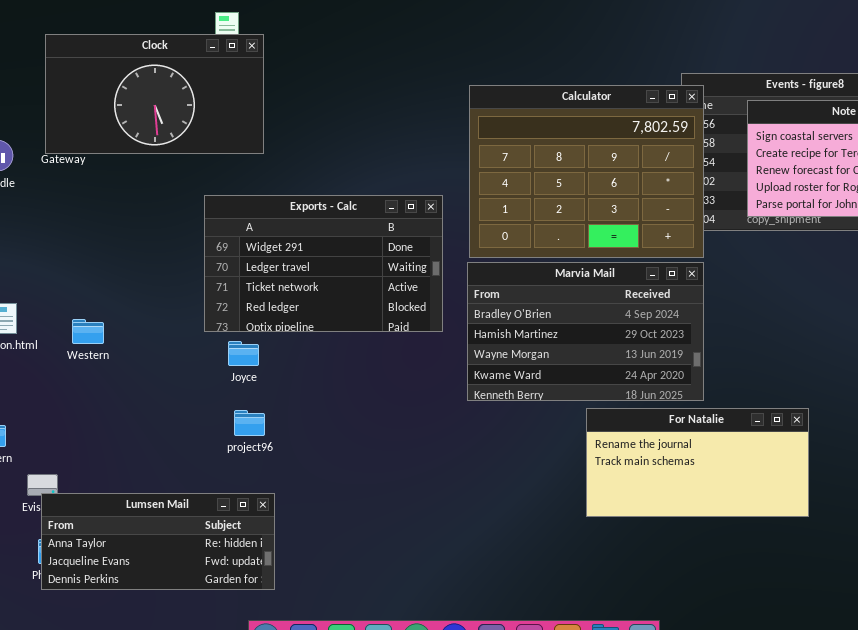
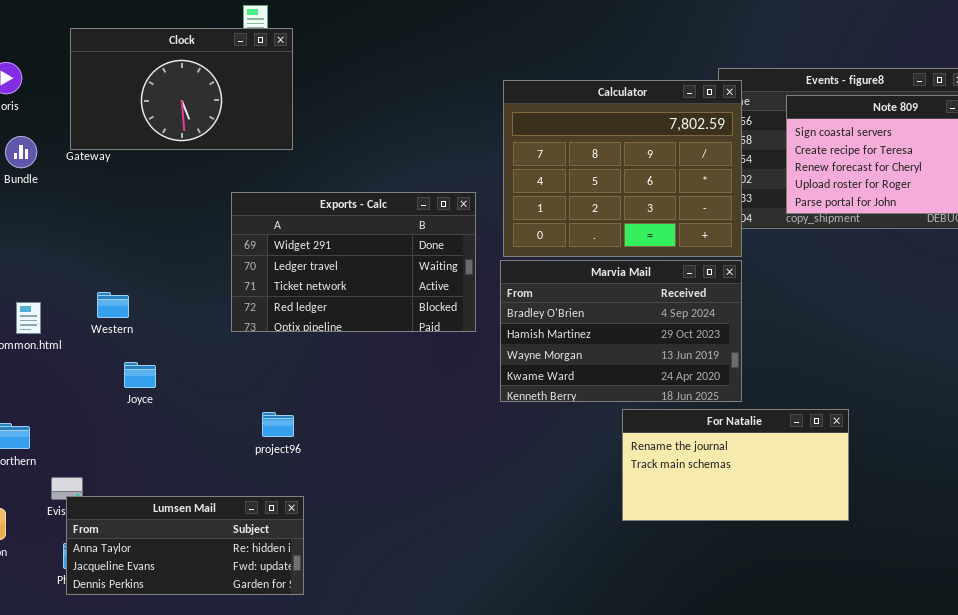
Western: [72,319,104,344] -> [97,292,129,318], moved
Joyce: [228,341,259,366] -> [124,362,156,388], moved

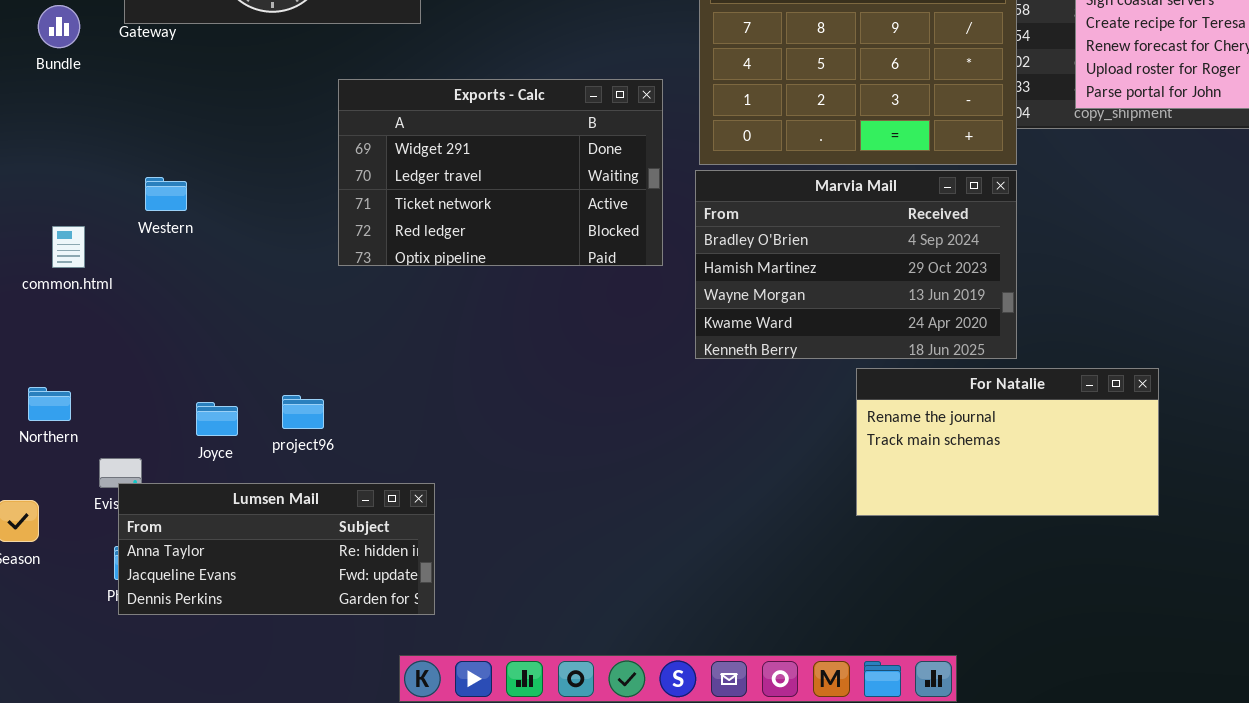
Western: [97,292,129,318] -> [145,177,187,211], moved
Joyce: [124,362,156,388] -> [196,402,238,436], moved
project96: [262,412,294,437] -> [282,395,324,429], moved

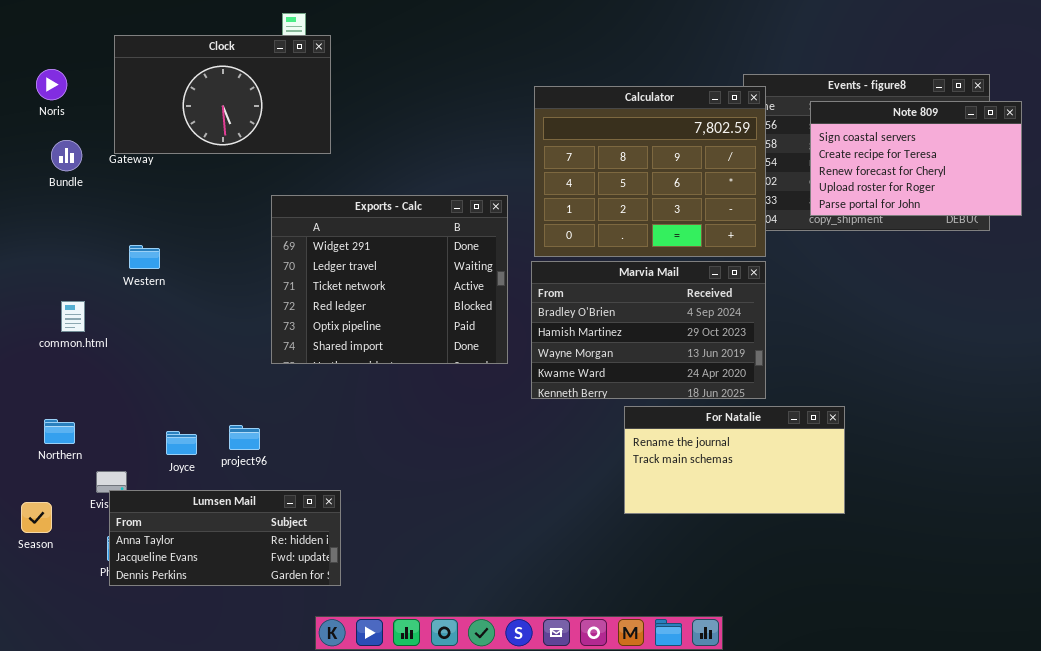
Exports - Calc: [338,79,663,266] -> [271,195,508,364], resized
Western: [145,177,187,211] -> [129,245,160,269], moved
For Natalie: [856,368,1159,516] -> [624,406,845,514], moved

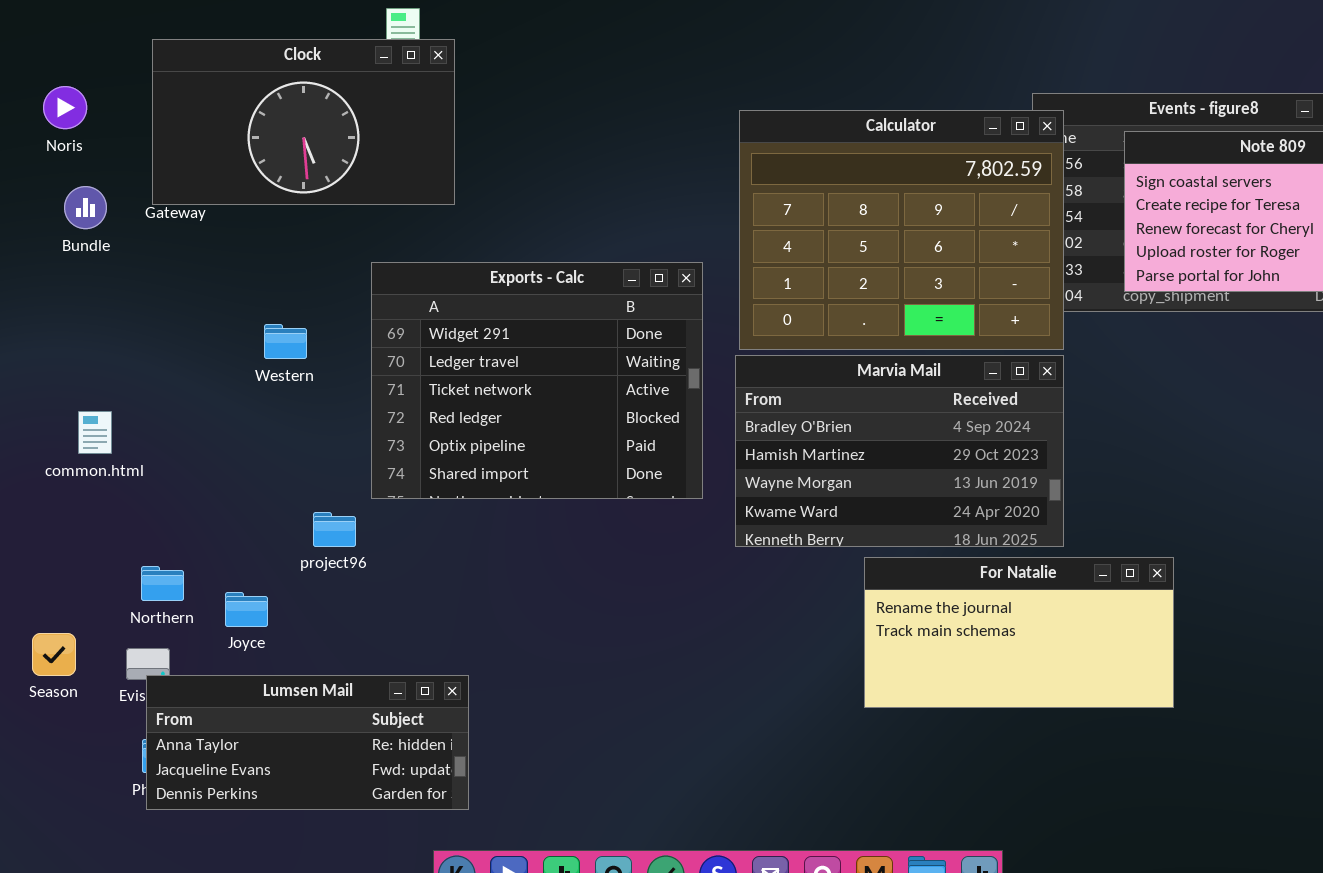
Western: [129,245,160,269] -> [264,324,307,359], moved
Northern: [44,419,75,444] -> [141,566,184,601], moved
project96: [229,425,260,450] -> [313,512,356,547], moved
Season: [21,502,52,533] -> [32,633,76,676], moved

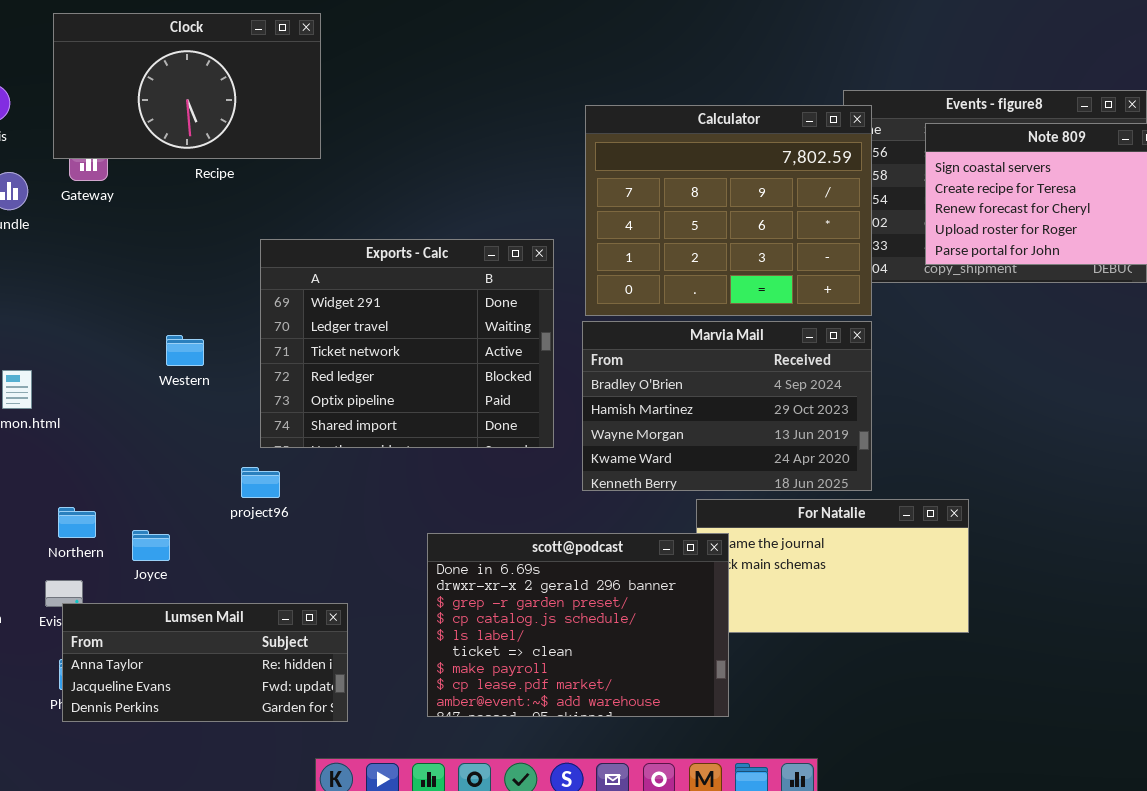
Clock: [152,39,455,205] -> [53,13,321,159], moved
Western: [264,324,307,359] -> [166,335,204,366], moved
project96: [313,512,356,547] -> [241,467,280,498], moved
scott@podcast: none -> [427,533,729,717], opened

